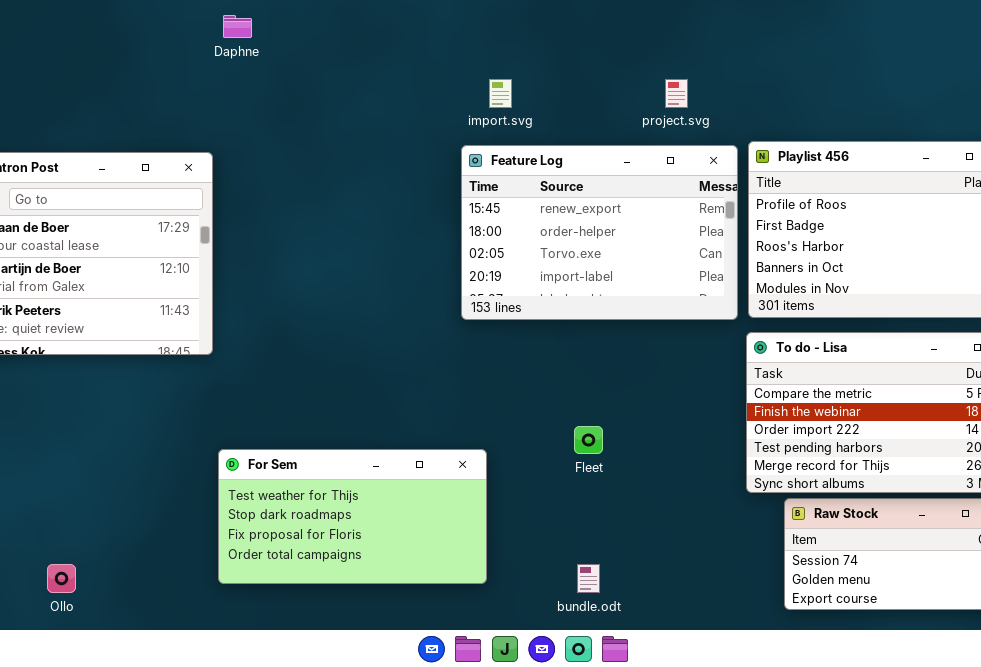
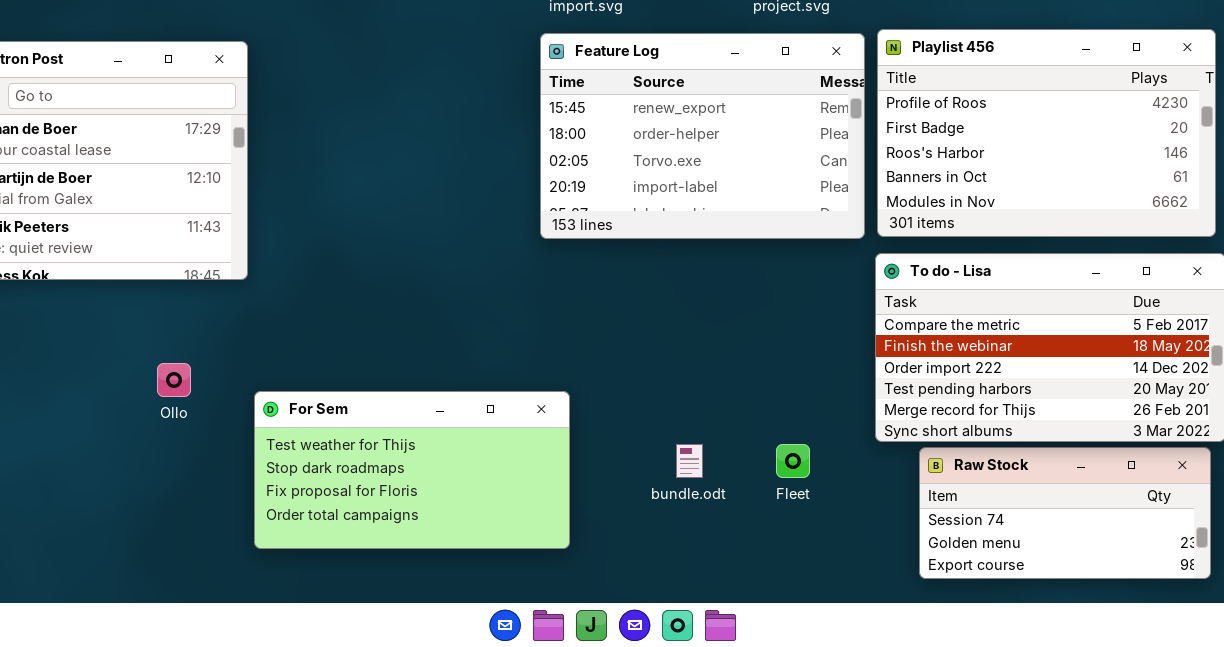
Fleet: [574,426,603,454] -> [776,444,810,478], moved
Ollo: [47,564,76,593] -> [157,363,191,397], moved
bundle.odt: [577,564,600,593] -> [676,444,703,478], moved

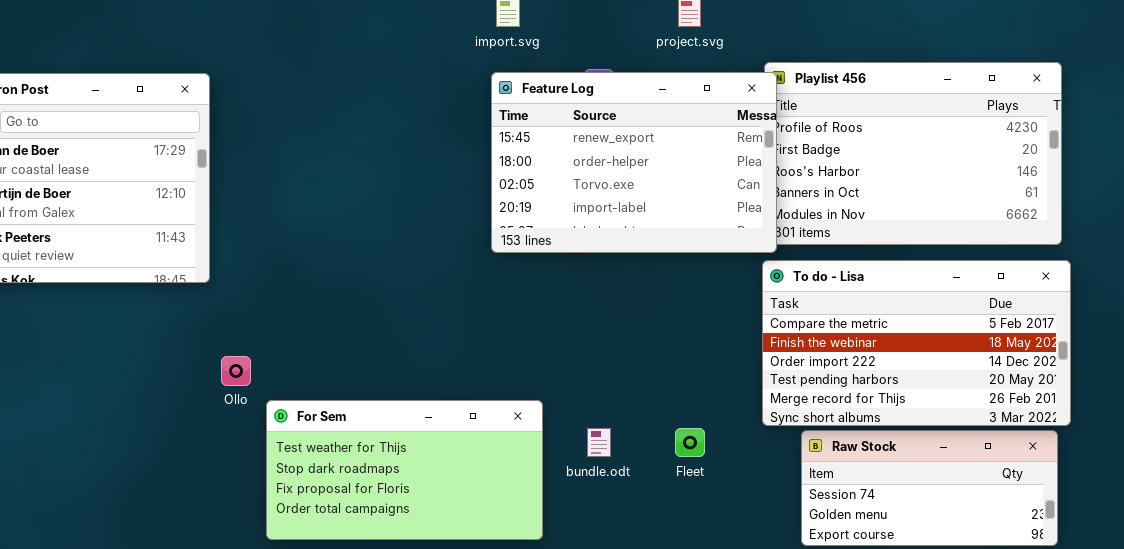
Feature Log: [540,33,865,239] -> [491,72,777,253], moved
Ollo: [157,363,191,397] -> [221,356,251,386], moved
For Sem: [254,391,570,549] -> [266,400,543,540], moved

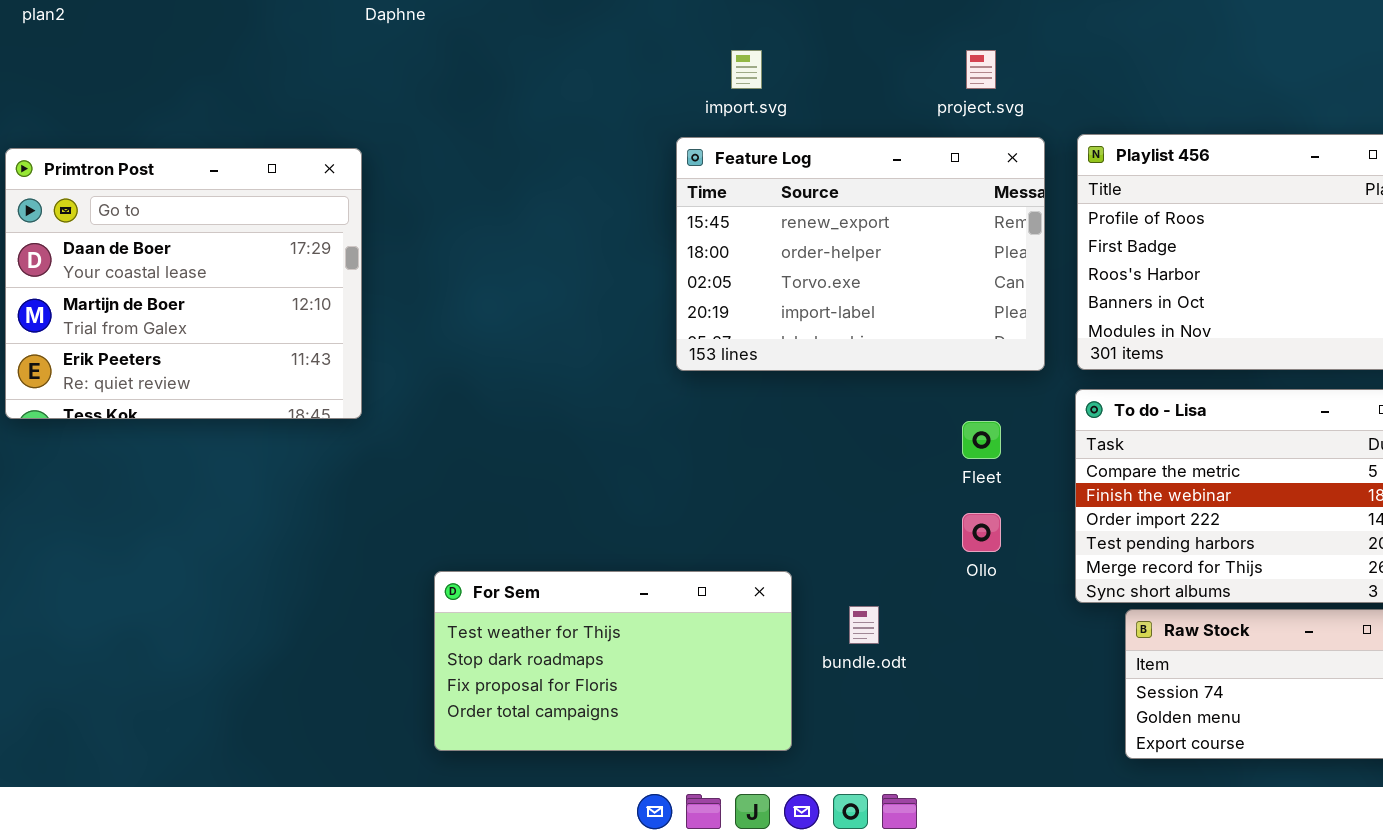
Feature Log: [491,72,777,253] -> [676,137,1045,371], moved
Ollo: [221,356,251,386] -> [962,513,1001,552], moved
Fleet: [675,428,705,457] -> [962,421,1001,459], moved

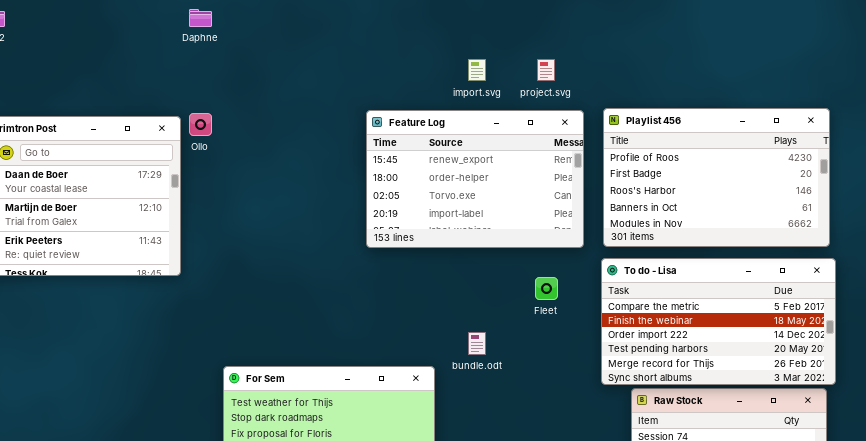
import.svg: [731,50,762,89] -> [468,59,486,81], moved
Ollo: [962,513,1001,552] -> [189,113,212,136], moved
bundle.odt: [849,606,879,644] -> [468,332,486,355], moved

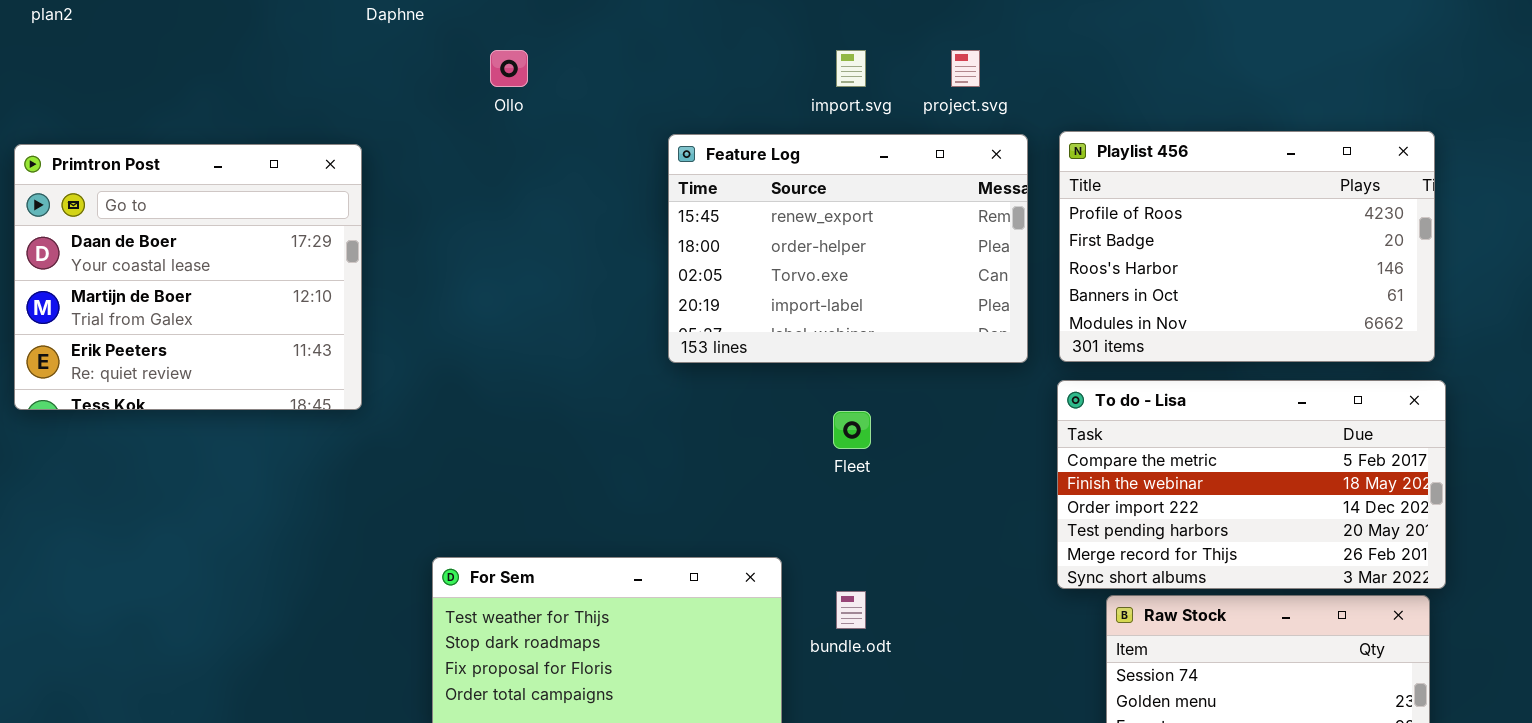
Ollo: [189,113,212,136] -> [490,50,528,87], moved
Fleet: [535,277,558,300] -> [833,411,871,449], moved
bundle.odt: [468,332,486,355] -> [836,591,866,629], moved

